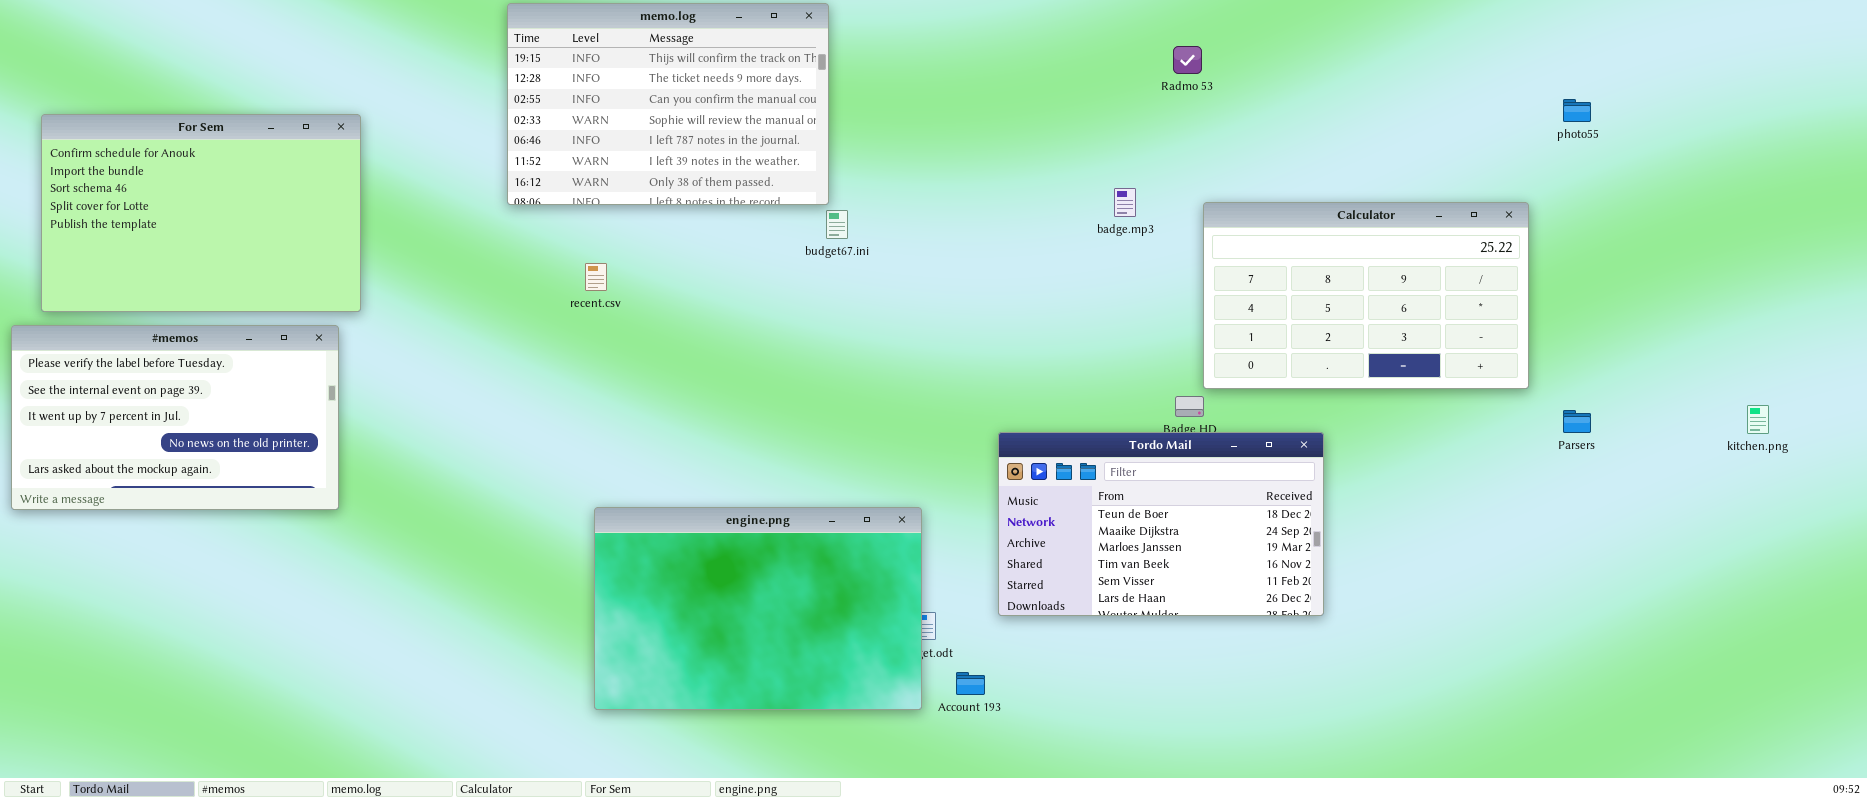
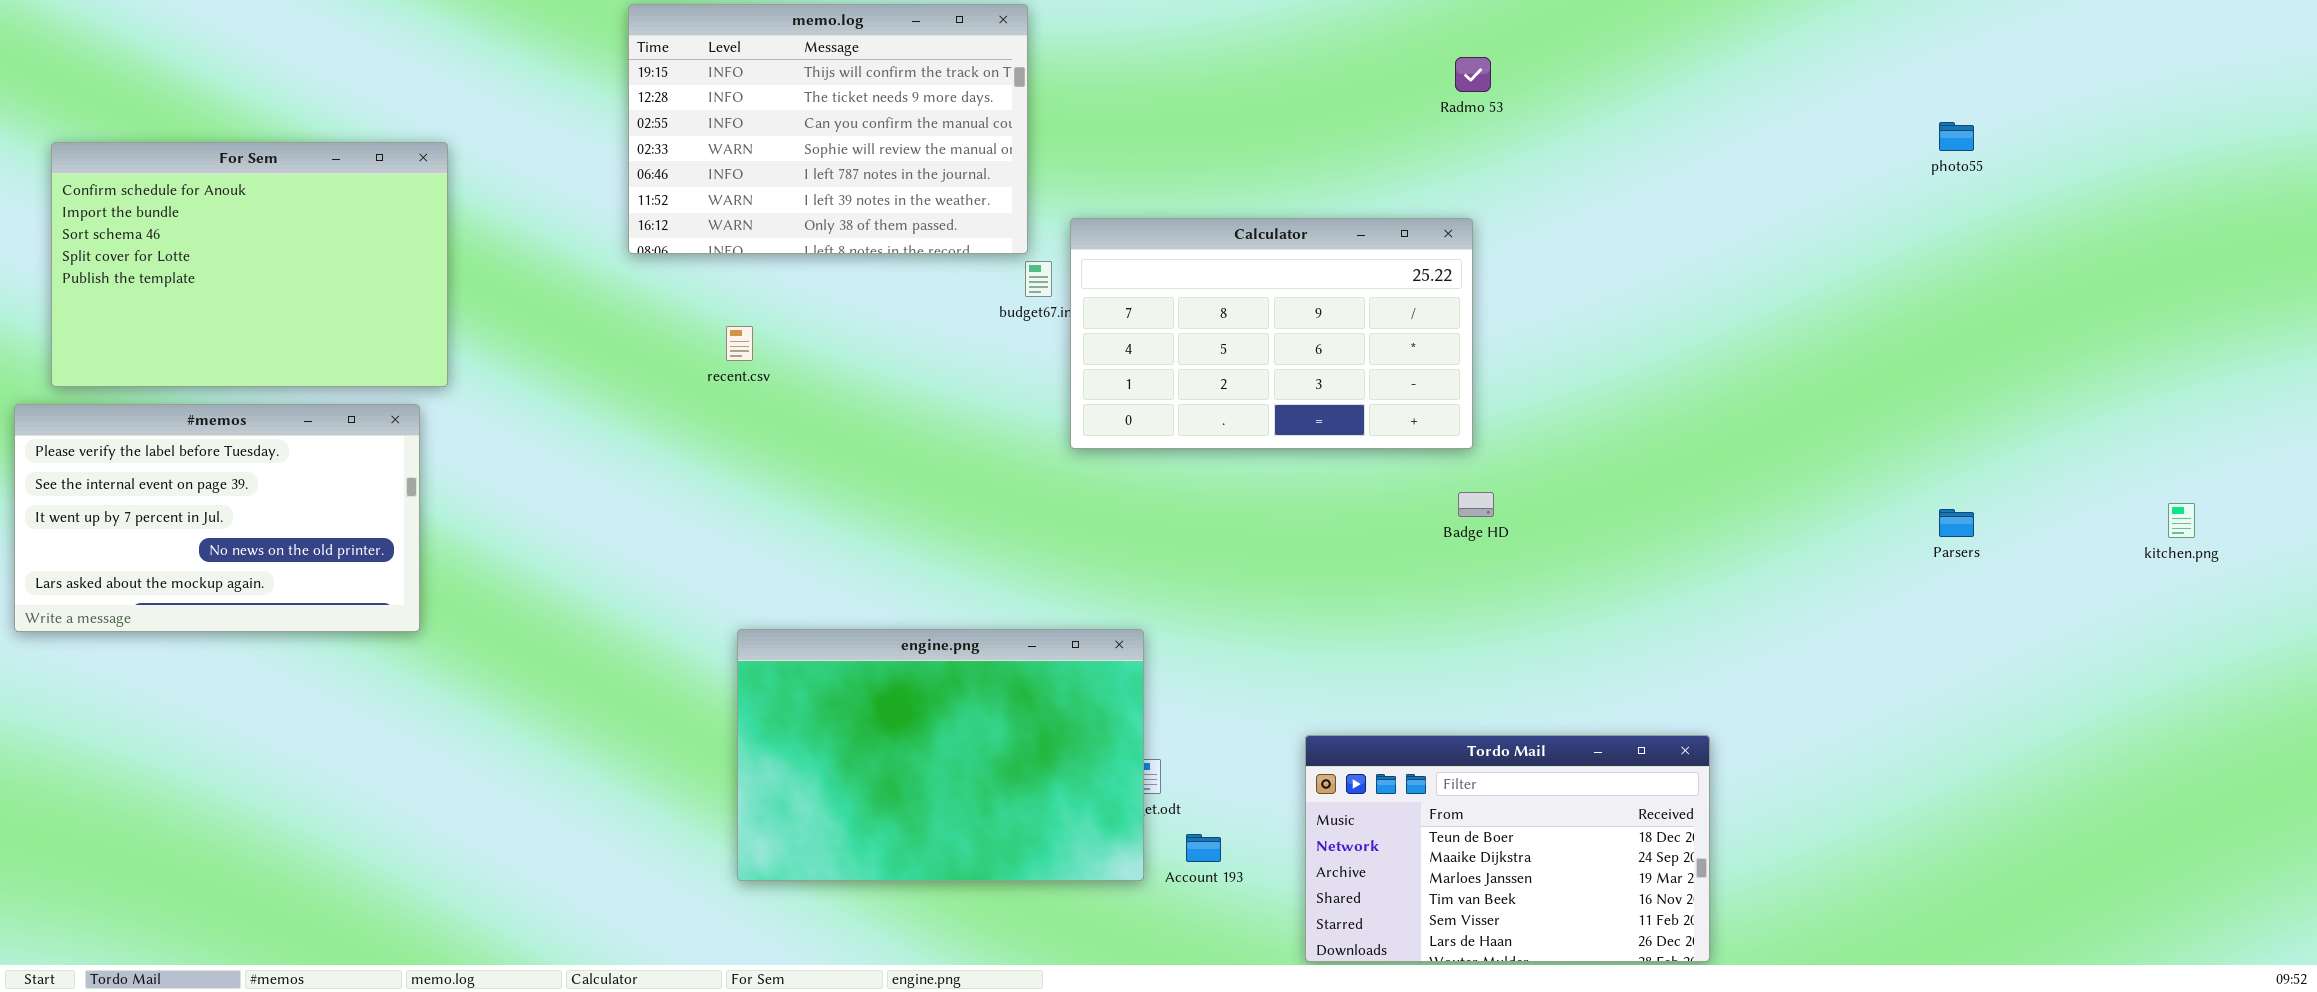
Calculator: [1203,202,1529,389] -> [1070,218,1473,449], moved
Tordo Mail: [998,432,1324,616] -> [1305,735,1710,962], moved

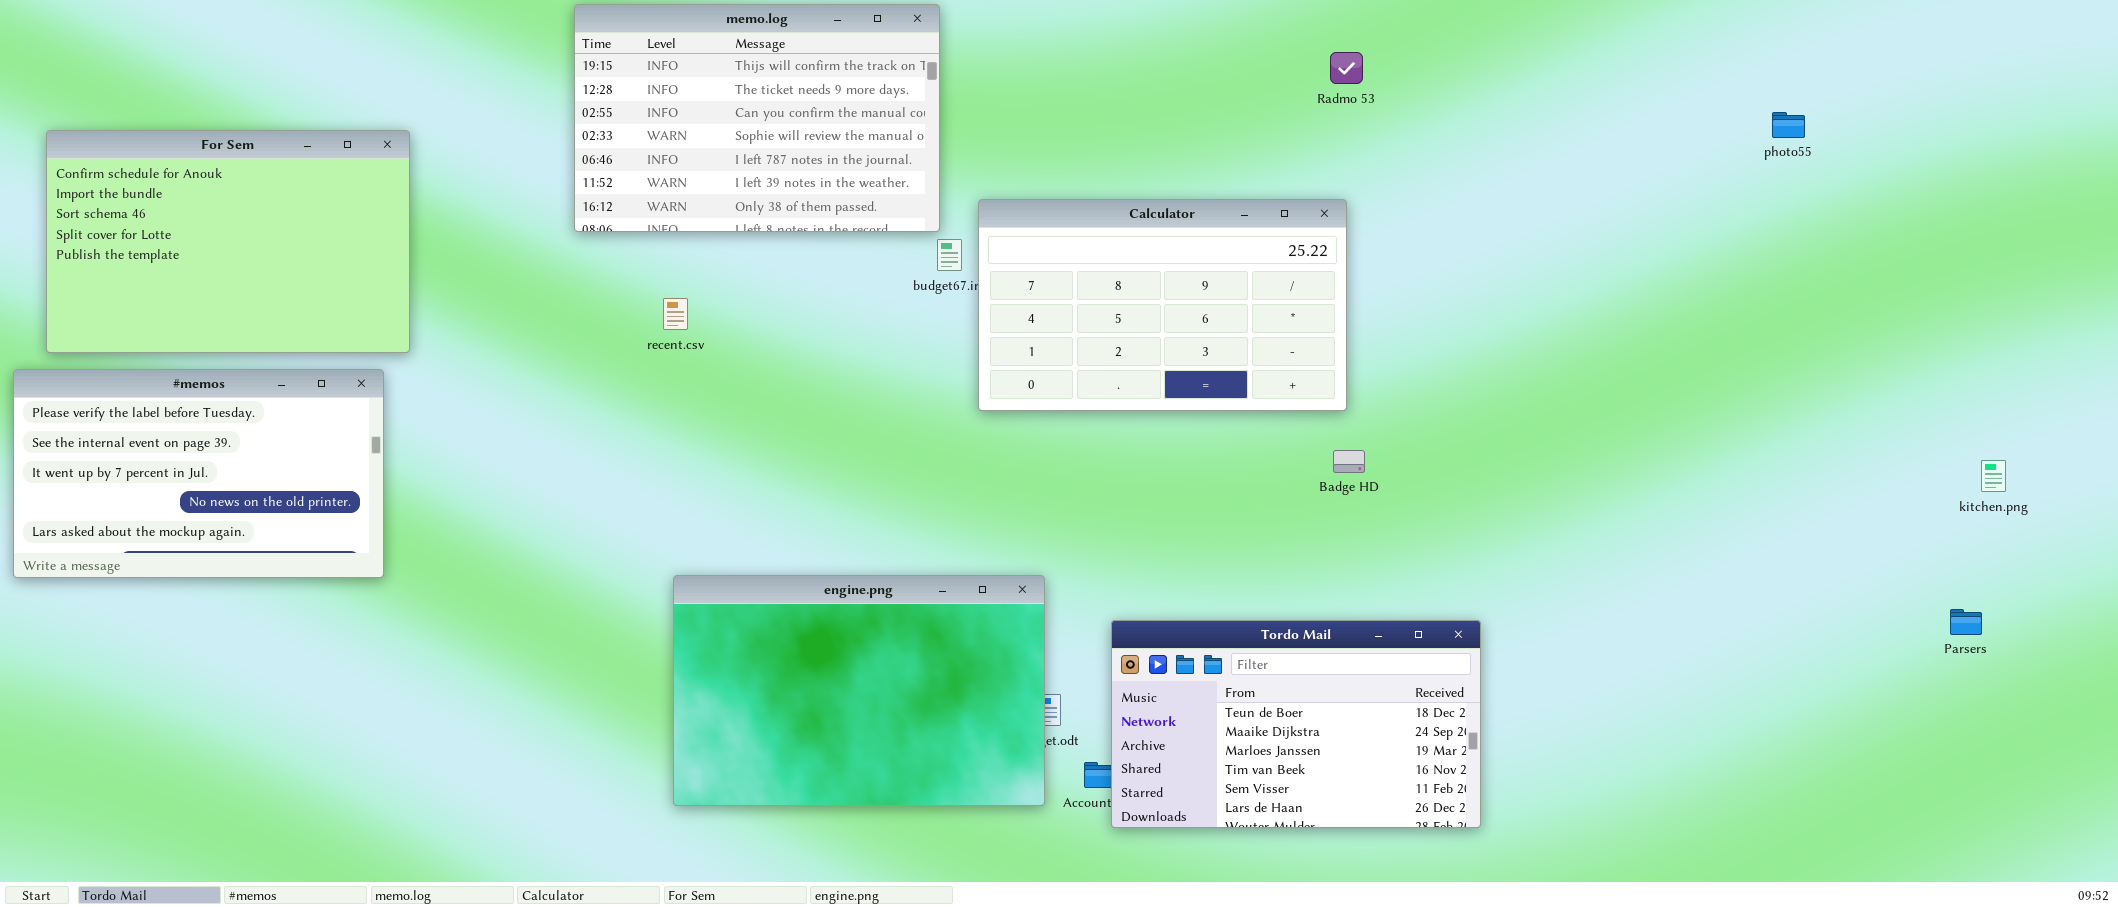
Parsers: [1939,509,1974,537] -> [1950,609,1982,635], moved
Tordo Mail: [1305,735,1710,962] -> [1111,620,1481,828], moved

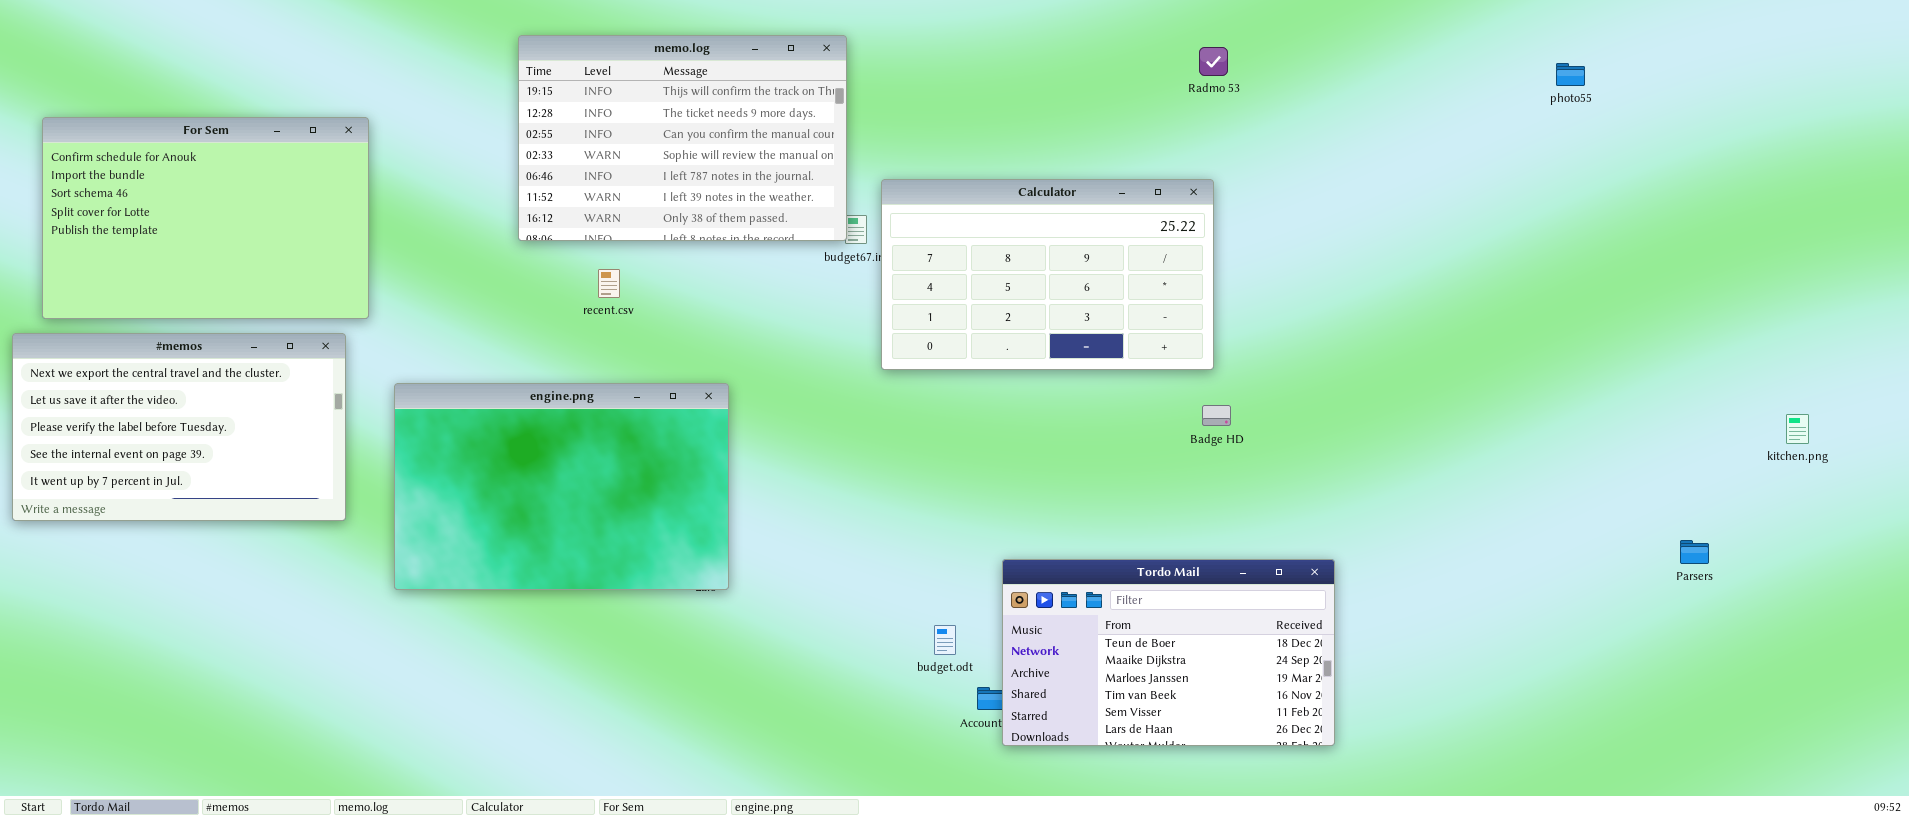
memo.log: [574,4,940,232] -> [518,35,847,241], moved
photo55: [1772,112,1805,138] -> [1556,63,1585,86], moved
#memos: [13,369,384,578] -> [12,333,346,521], scrolled up 2 rows
engine.png: [673,575,1045,806] -> [394,383,729,590], moved
Parsers: [1950,609,1982,635] -> [1680,540,1709,564], moved

